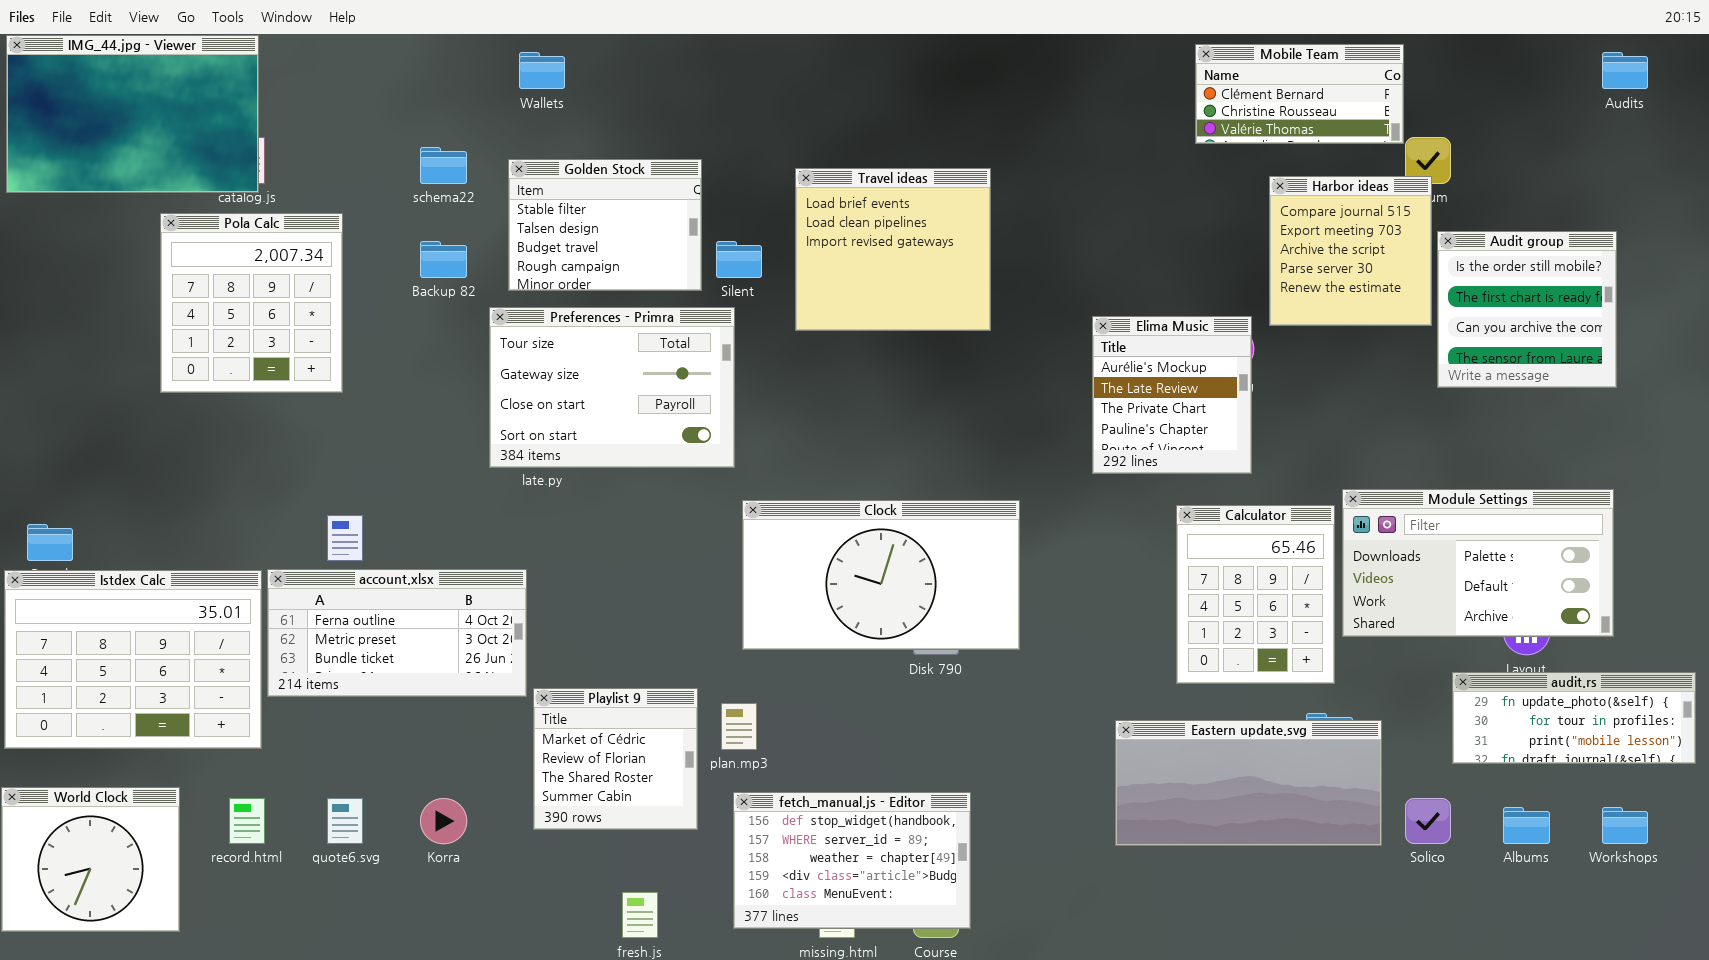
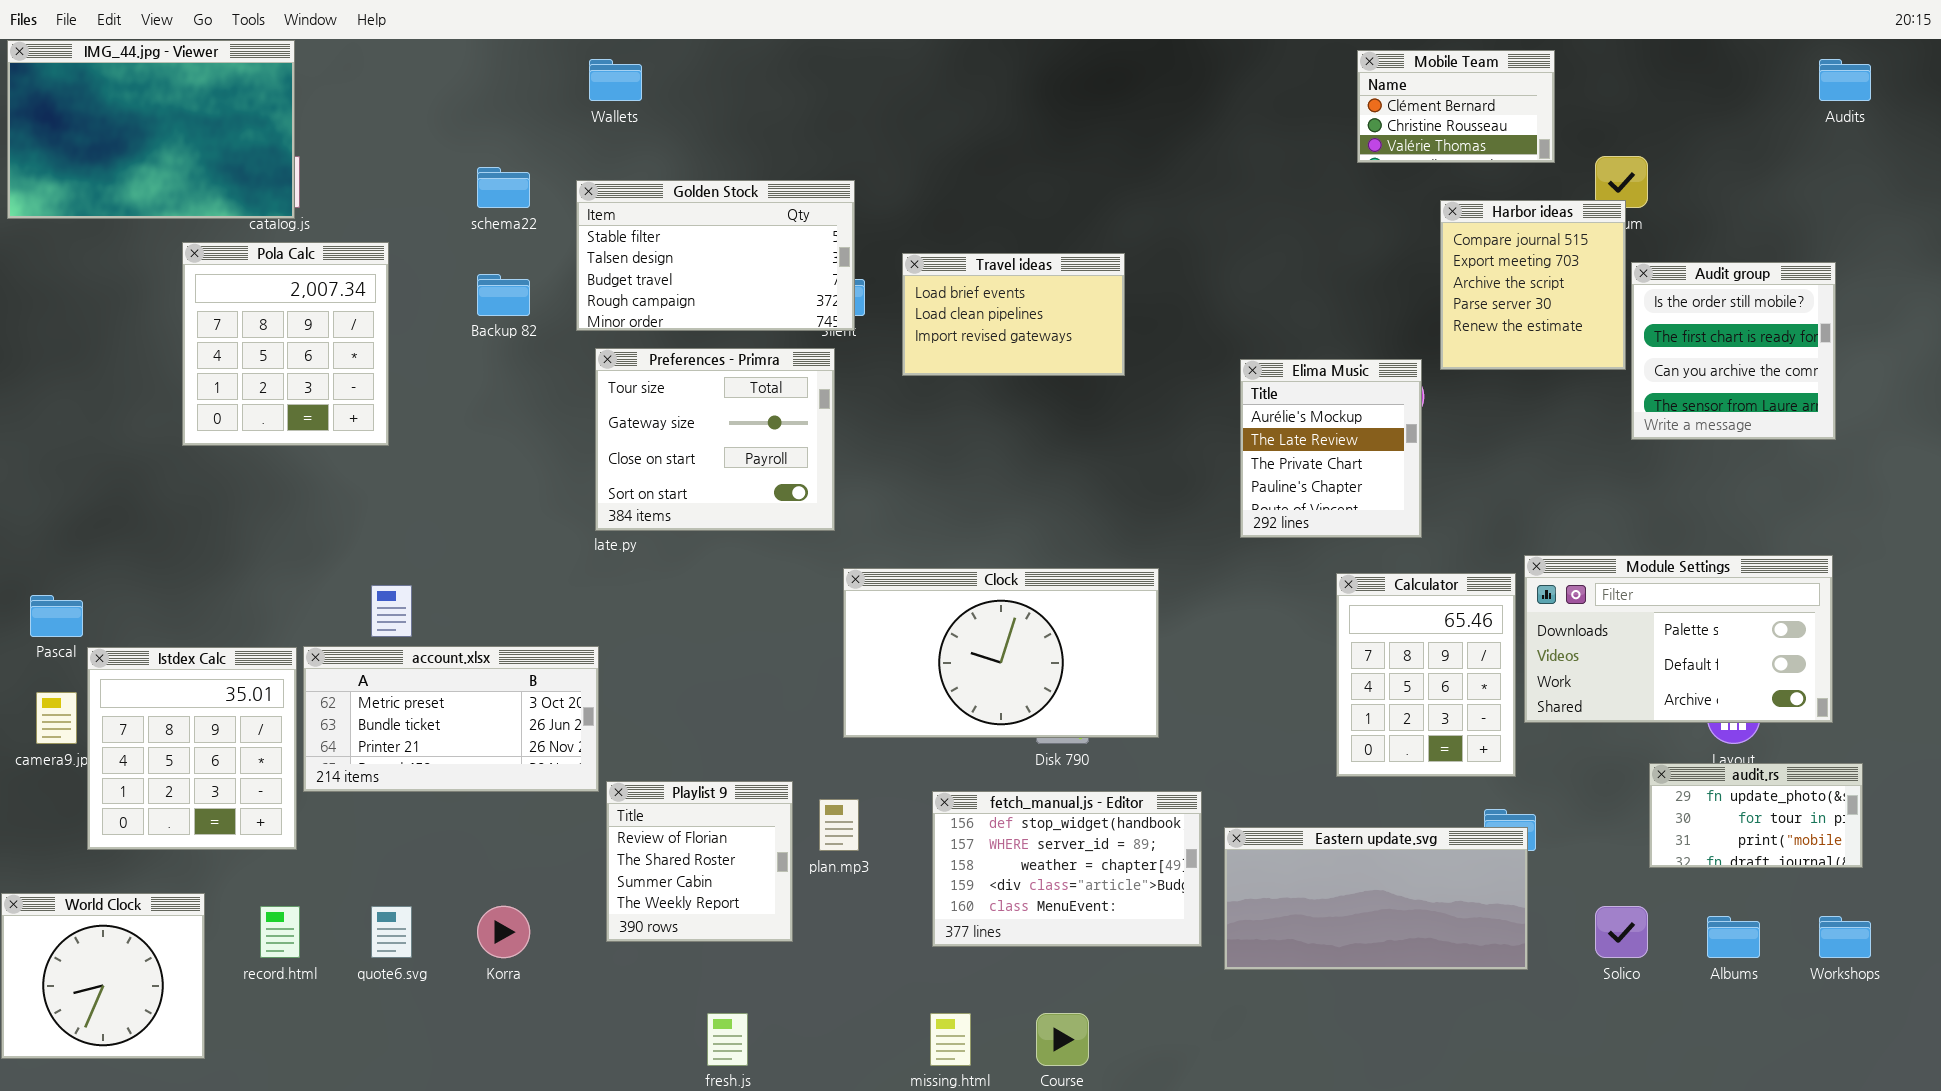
Mobile Team: [1195,44,1404,144] -> [1357,50,1555,163], resized
Golden Stock: [508,159,702,291] -> [576,180,855,331], resized
Travel ideas: [795,168,991,331] -> [902,253,1125,376], resized
Preferences - Primra: [489,307,735,468] -> [595,348,835,531], resized
account.xlsx: [267,569,527,697] -> [303,646,599,792], scrolled down 1 row
Istdex Calc: [4,570,262,749] -> [87,647,297,850], resized
audit.rs: [1452,672,1696,764] -> [1649,763,1863,868], resized
Playlist 9: [533,688,698,830] -> [606,781,793,942], scrolled down 1 row
Eastern update.svg: [1115,720,1382,846] -> [1224,827,1528,970], moved
fetch_manual.js - Editor: [733,792,971,929] -> [932,791,1202,947], moved

